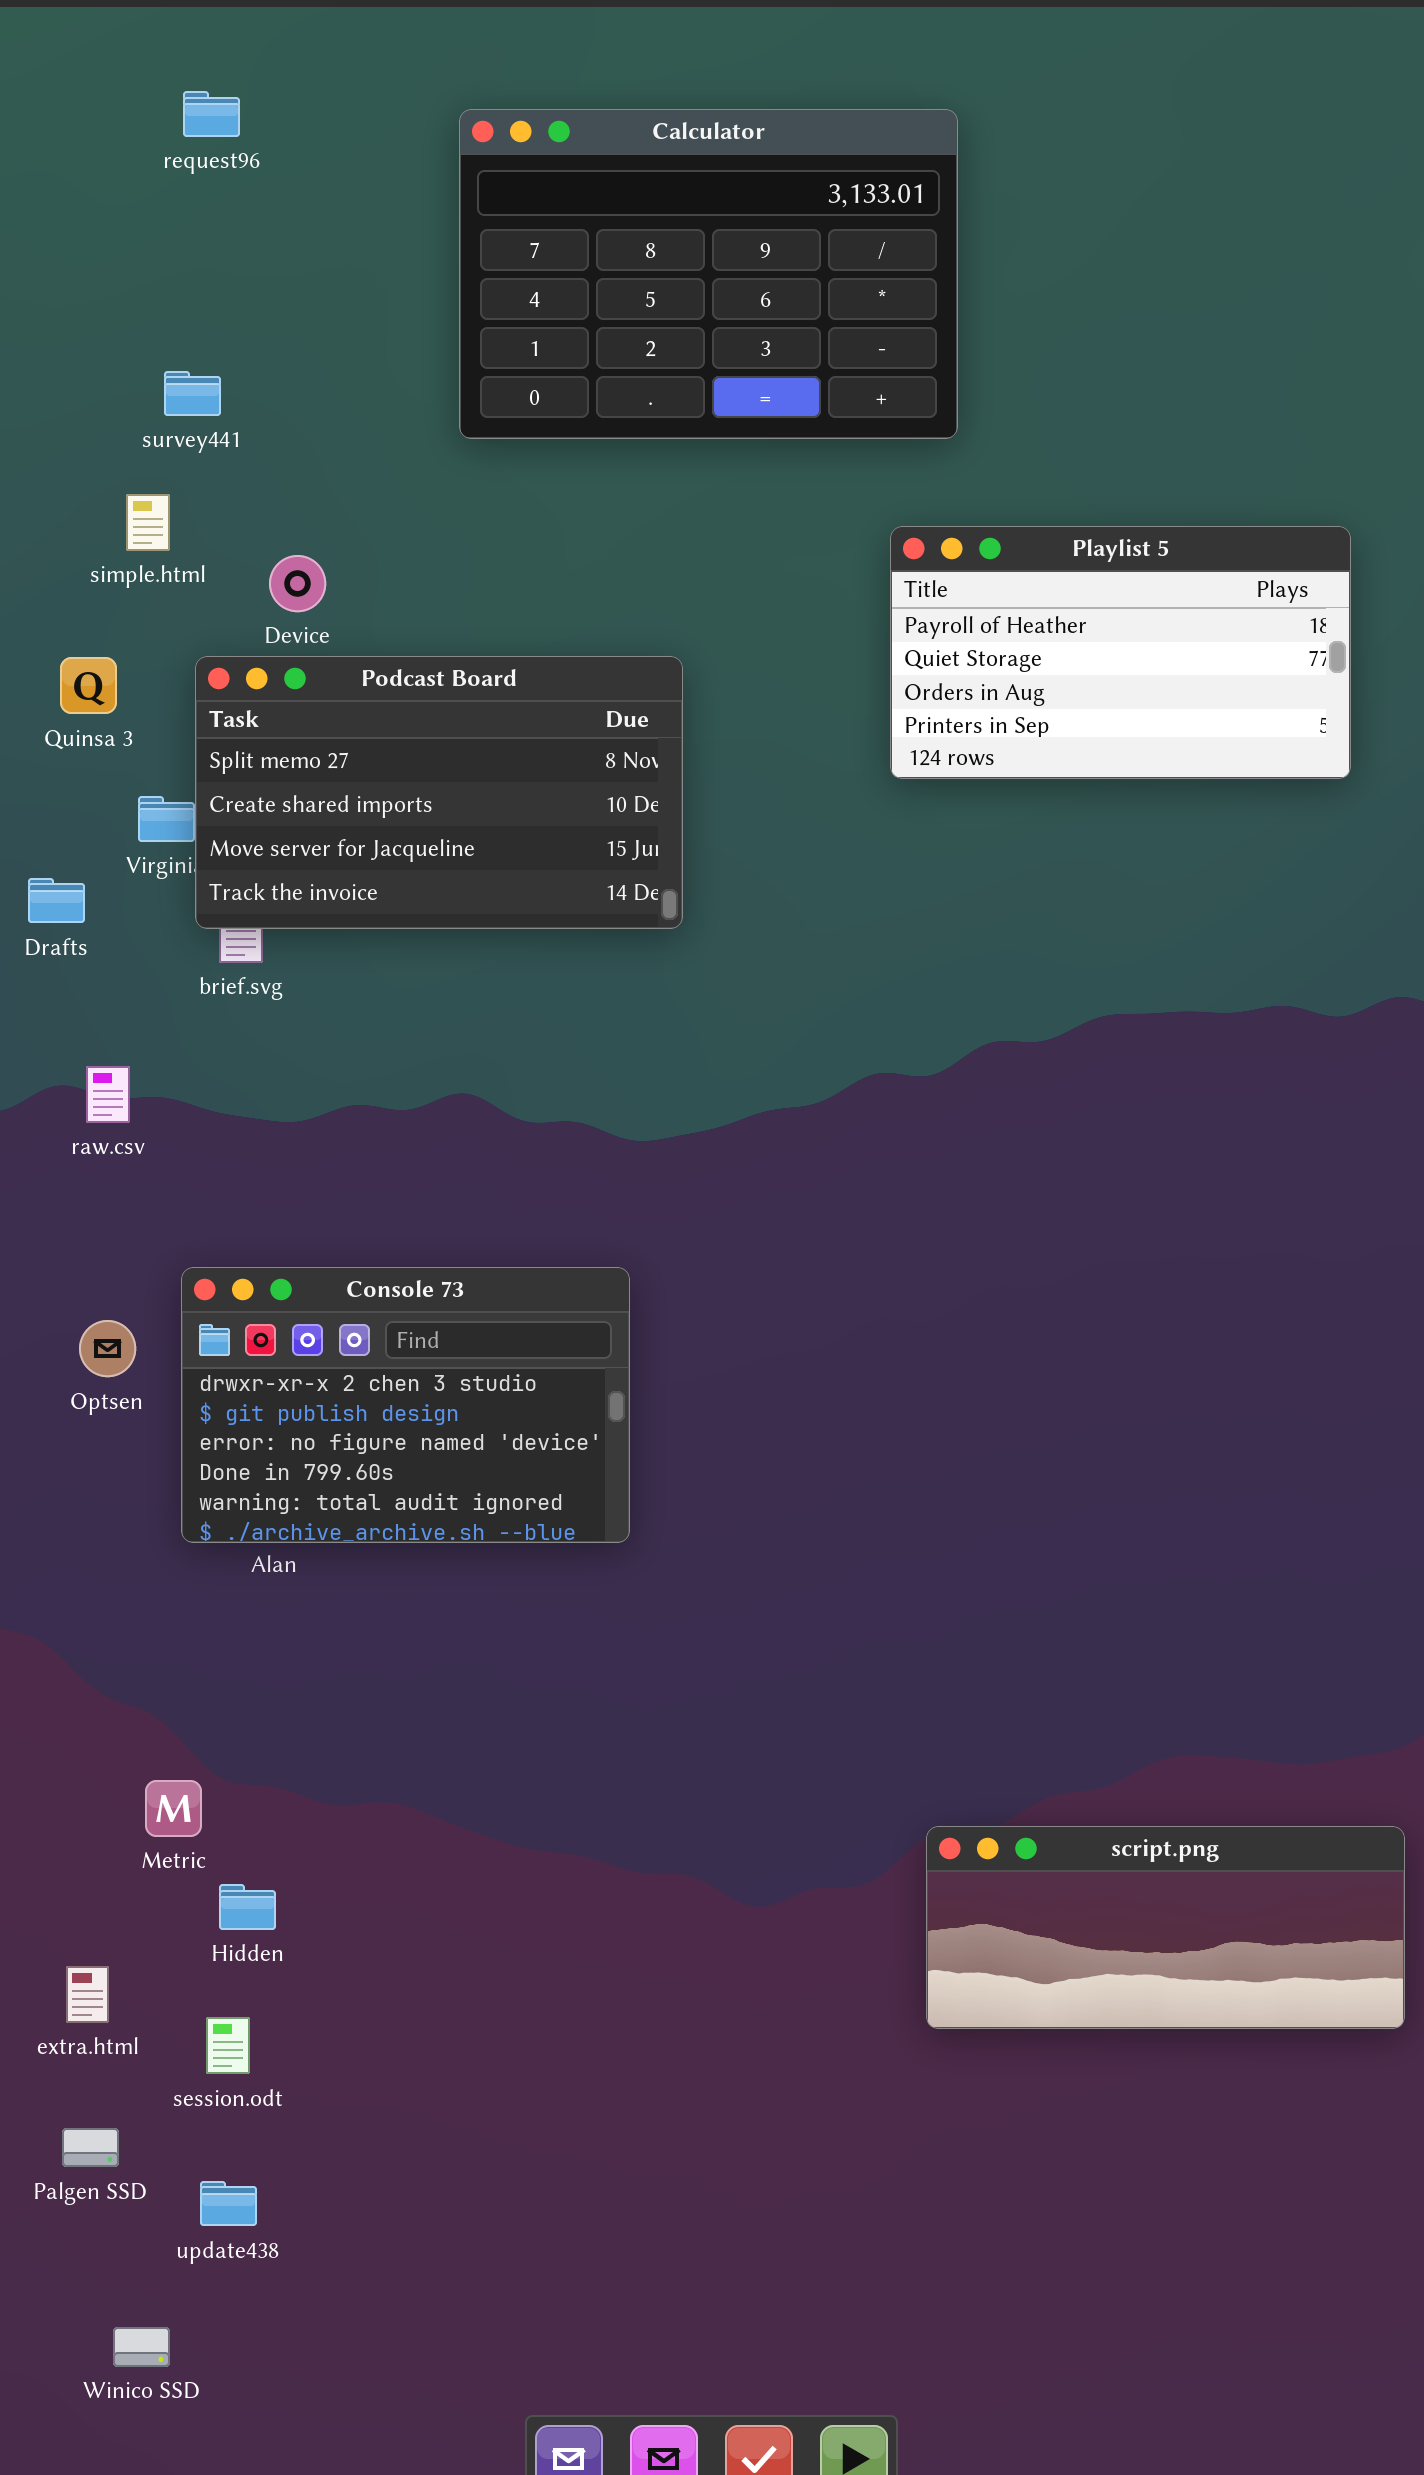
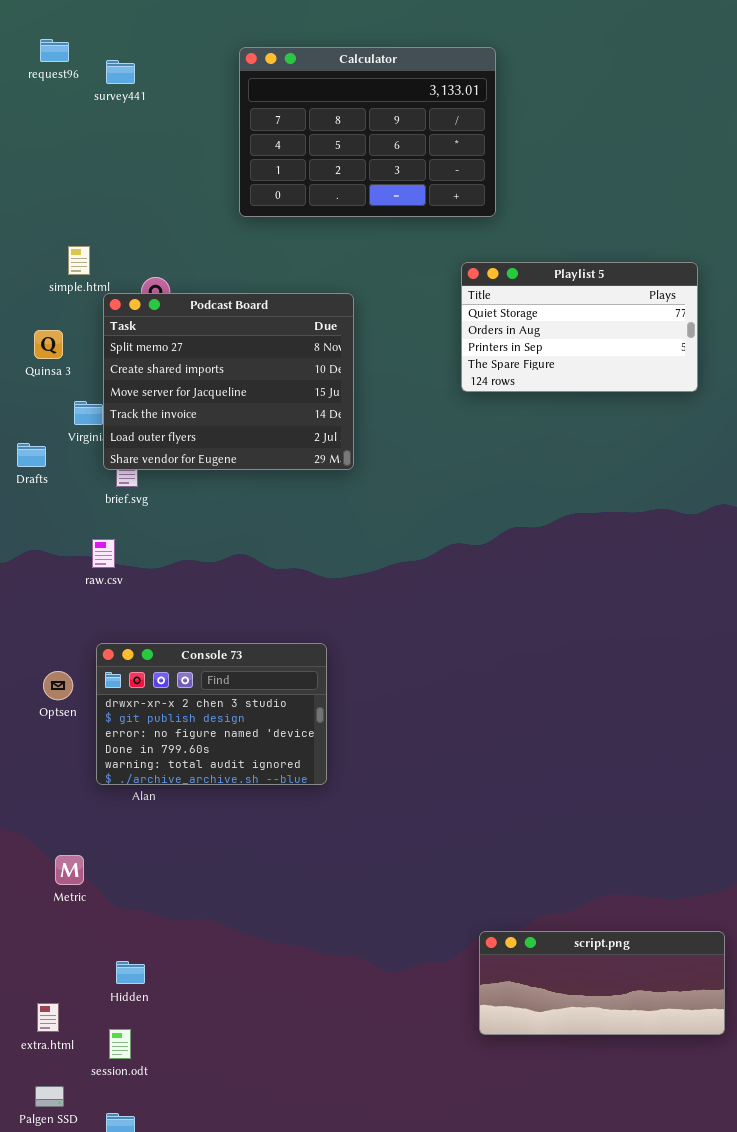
request96: [183,91,240,137] -> [40,39,69,62], moved
survey441: [164,371,221,416] -> [106,60,135,84], moved
Playlist 5: [890,526,1351,779] -> [461,262,698,392], scrolled down 1 row
Podcast Board: [195,656,683,929] -> [103,293,354,470], resized
raw.csv: [86,1066,130,1123] -> [92,539,115,568], moved
Metric: [145,1780,202,1837] -> [55,855,84,885], moved

